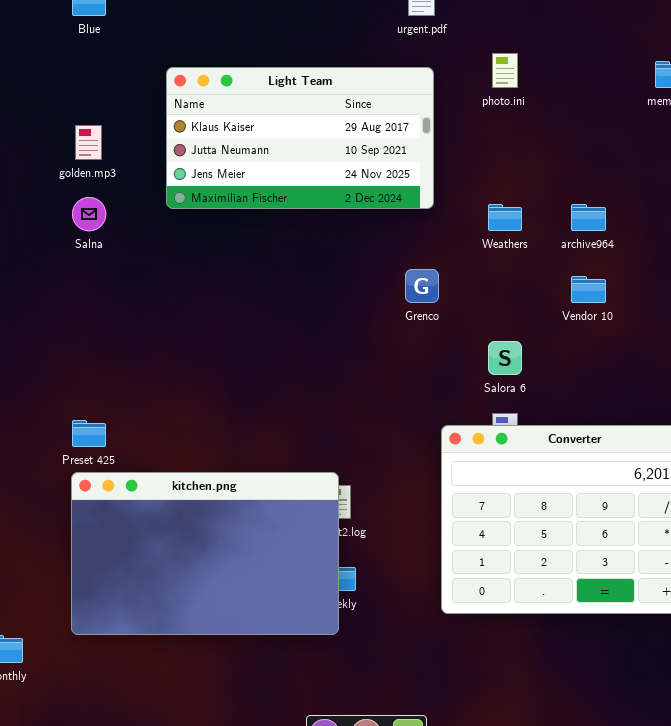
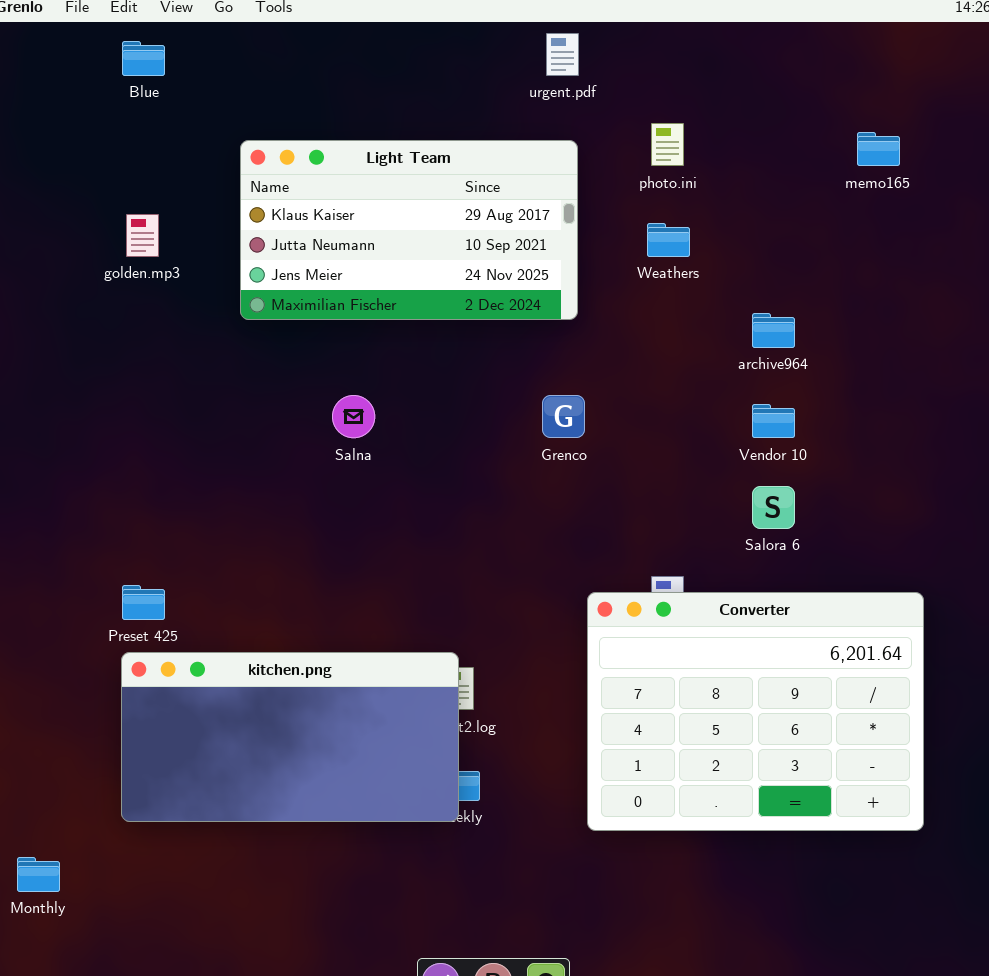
Salna: [72,197,106,231] -> [332,395,375,438], moved
Weathers: [488,204,522,231] -> [647,223,690,257], moved
Salora 6: [488,341,522,375] -> [752,486,795,529], moved
kitchen.png: [71,472,339,635] -> [121,652,459,822], resized

